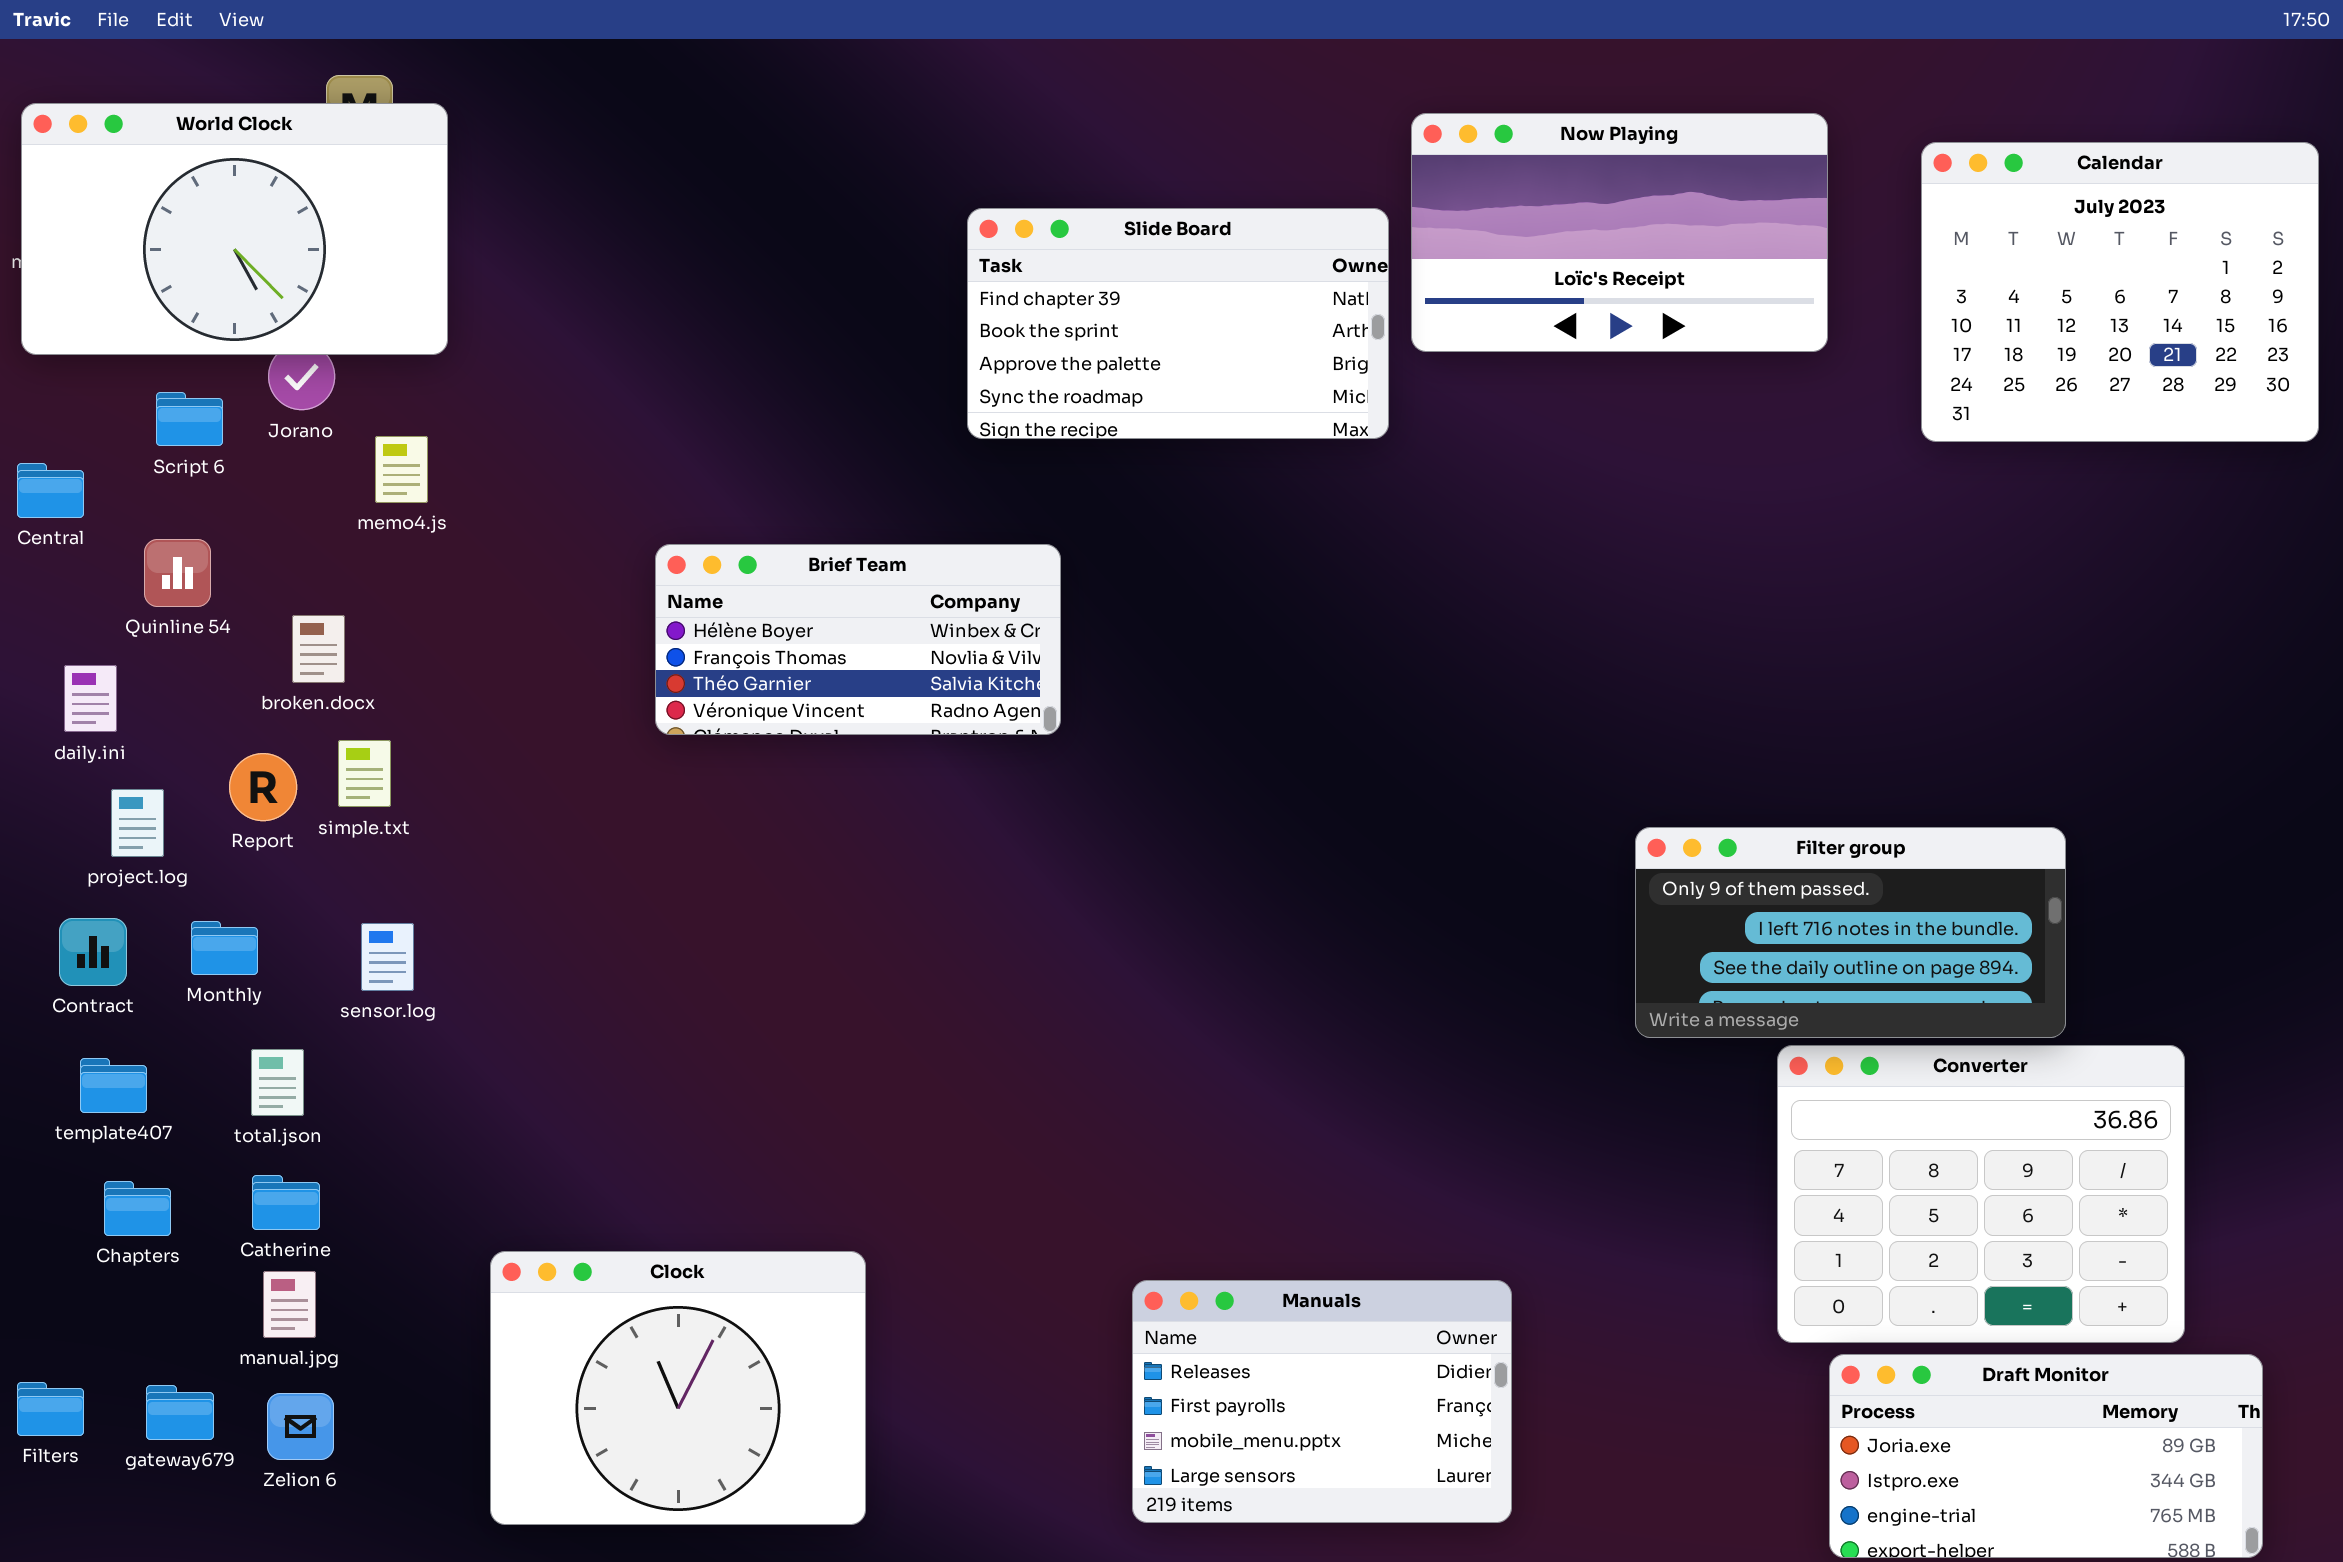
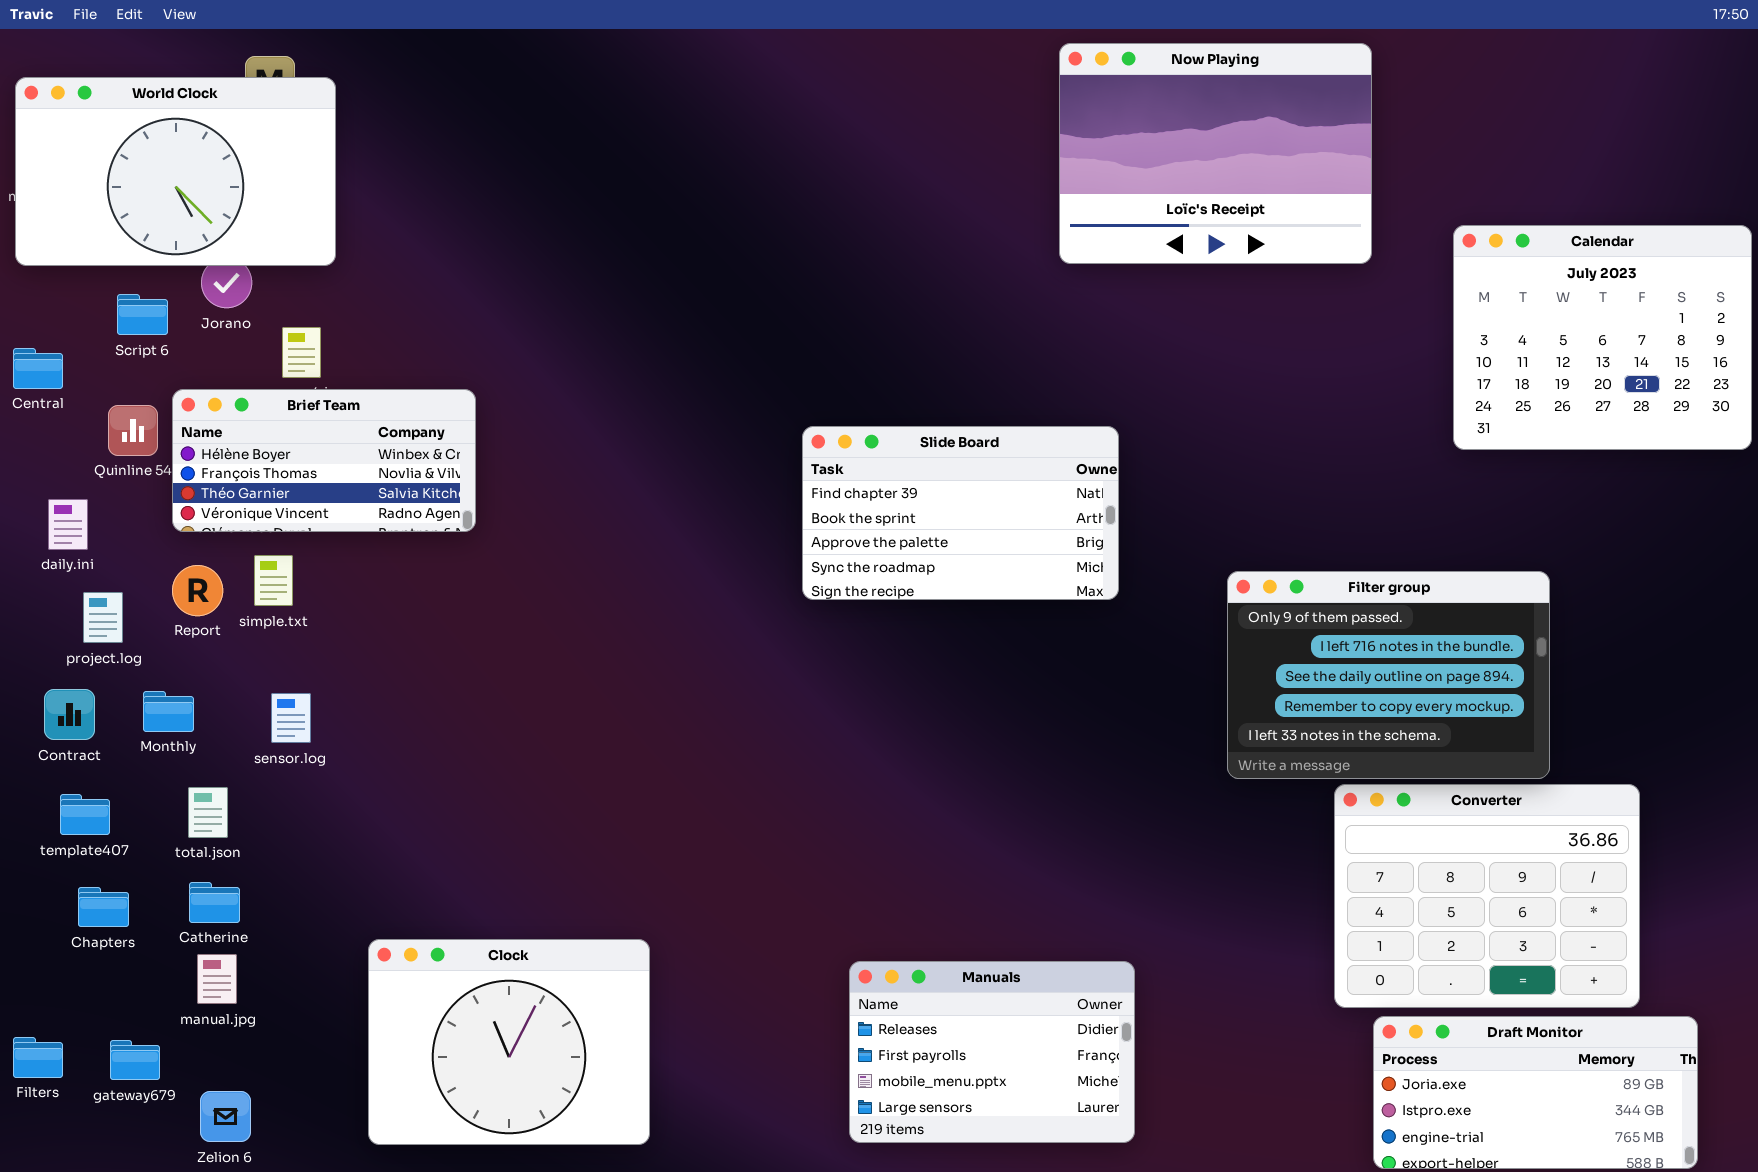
Now Playing: [1411,113,1828,352] -> [1059,43,1372,264], resized
Calendar: [1921,142,2319,442] -> [1453,225,1752,450], moved
Slide Board: [967,208,1389,439] -> [802,426,1119,600], moved
Brief Team: [655,544,1061,735] -> [172,389,476,532], moved
Filter group: [1635,827,2066,1038] -> [1227,571,1550,779], resized
Zelion 6: [267,1393,334,1460] -> [200,1091,251,1142], moved

